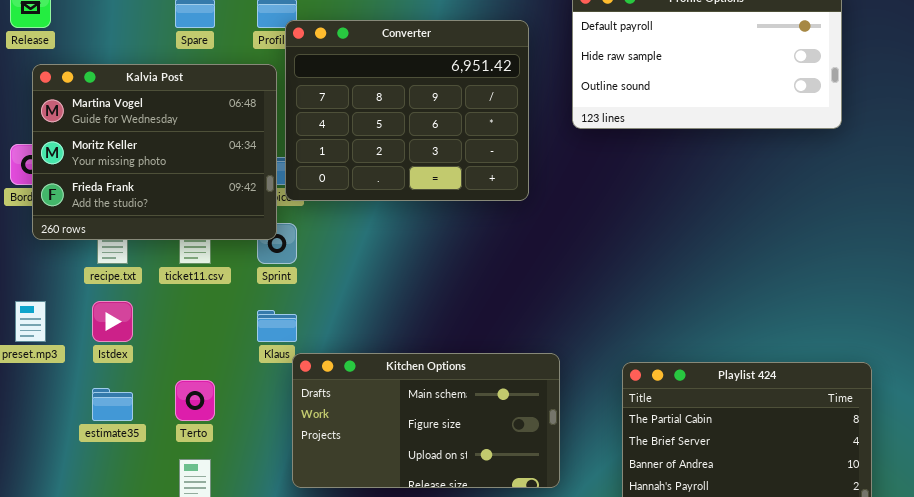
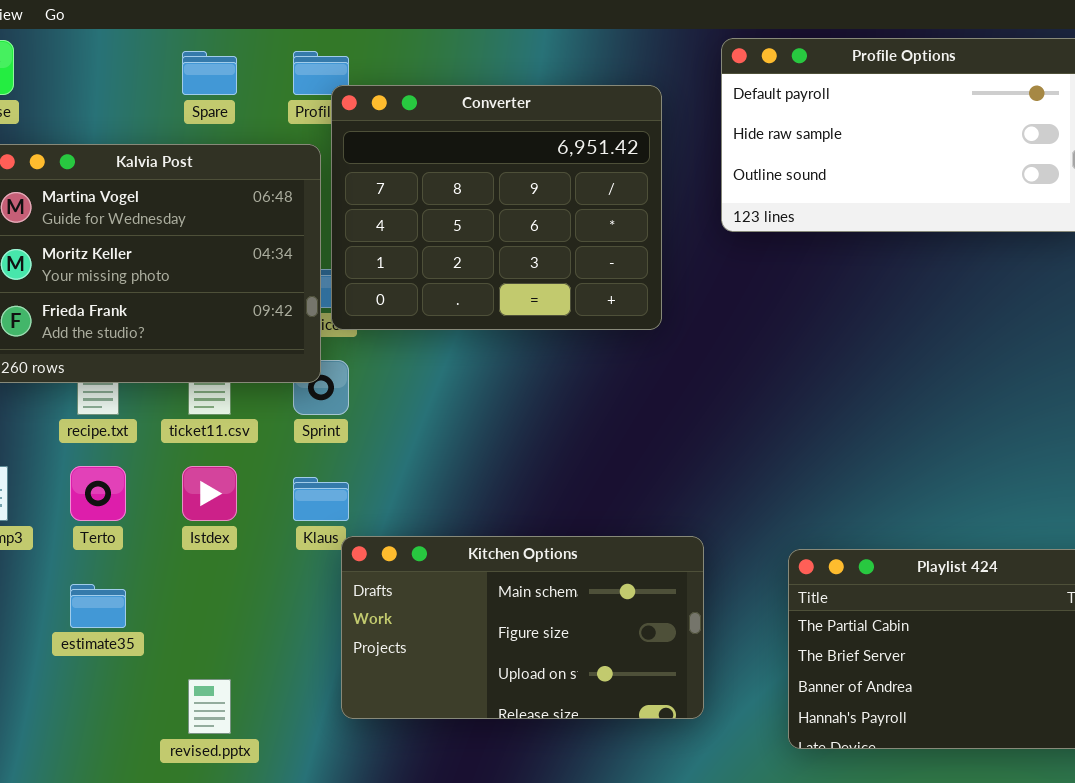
Istdex: [92,301,133,342] -> [182,466,237,521], moved
Terto: [175,380,215,421] -> [70,466,126,521], moved

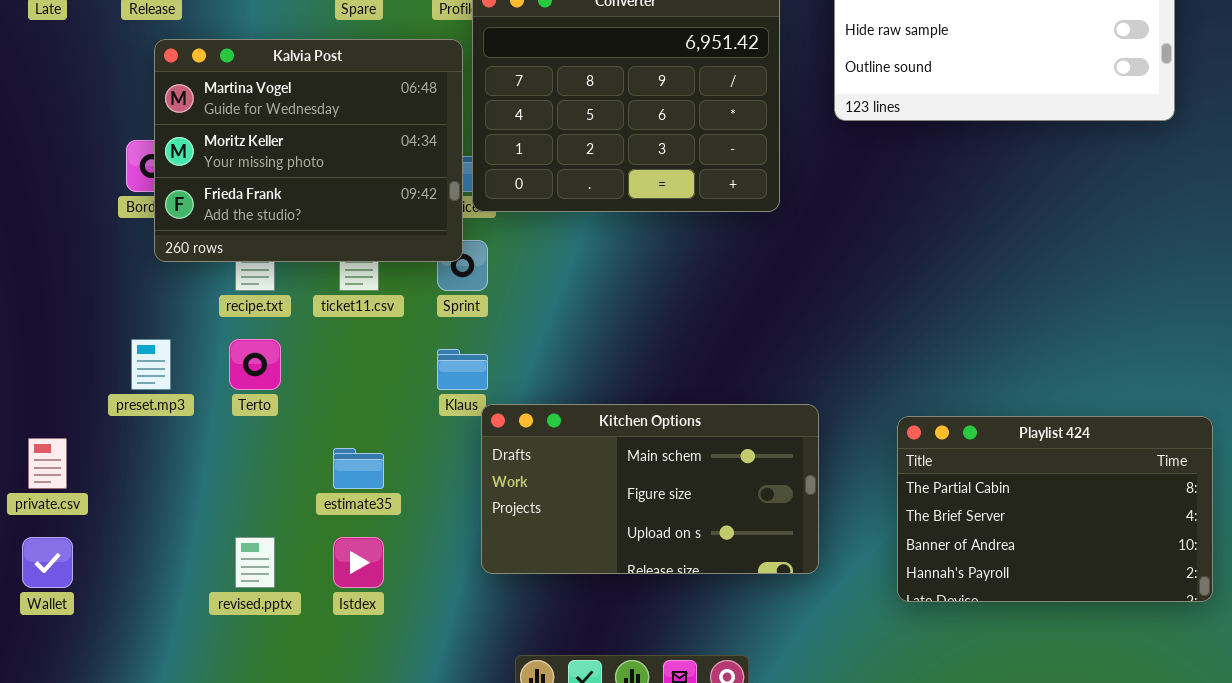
Istdex: [182,466,237,521] -> [333,537,384,588], moved
estimate35: [70,584,126,628] -> [333,448,384,489], moved
revised.pptx: [188,679,231,734] -> [235,537,275,588], moved

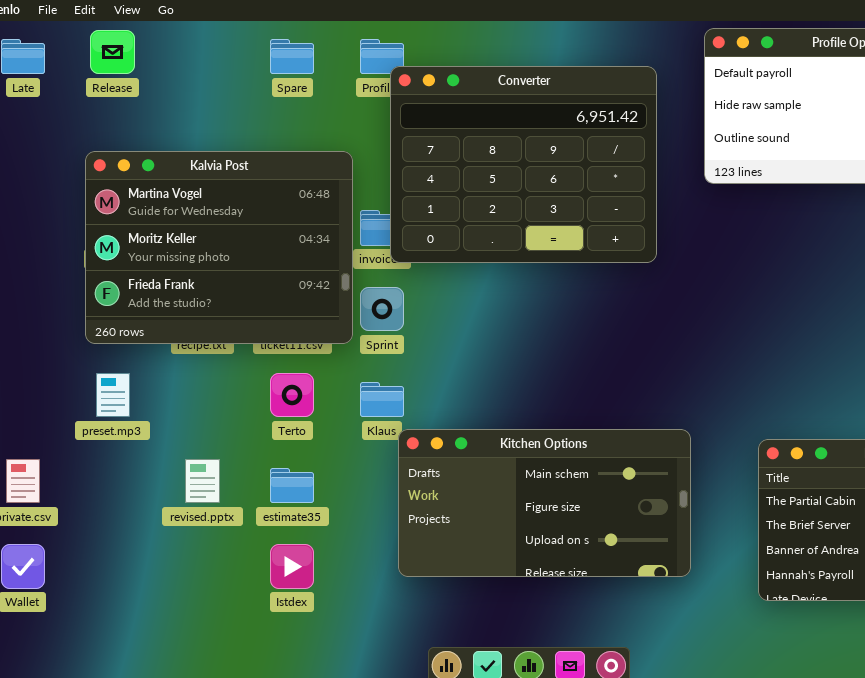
Kalvia Post: [154,39,463,262] -> [85,151,353,344], moved
Terto: [229,339,281,390] -> [270,373,314,417], moved
revised.pptx: [235,537,275,588] -> [185,459,220,503], moved

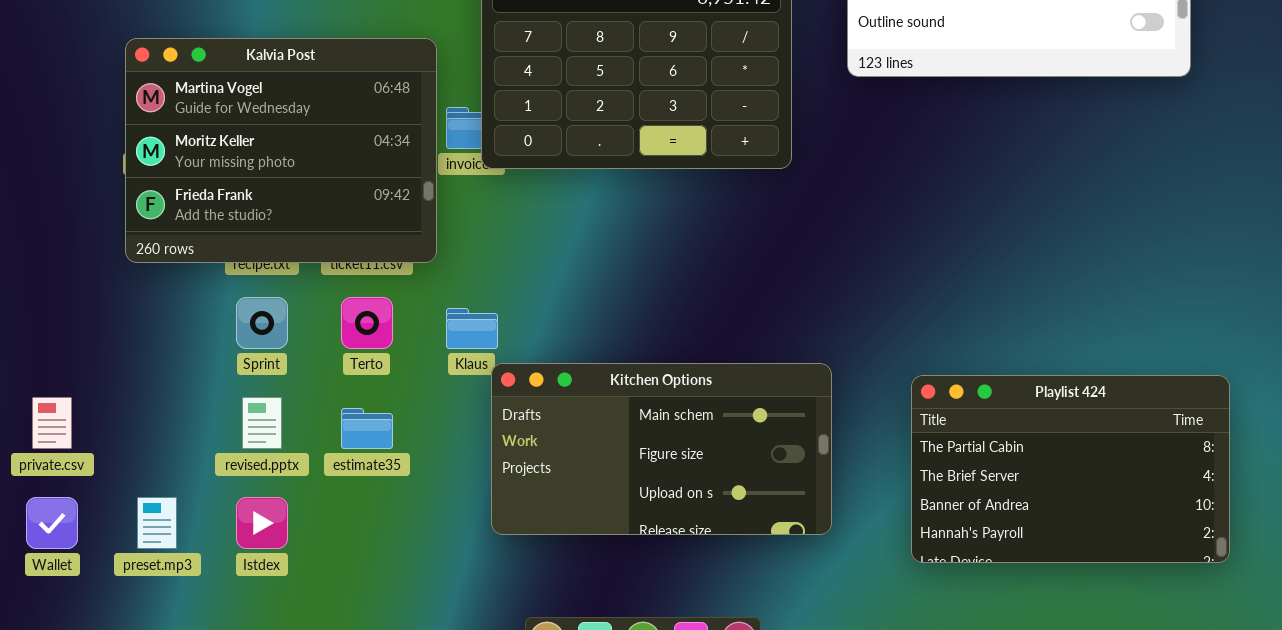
Sprint: [360,287,404,331] -> [236,297,288,349], moved
preset.mp3: [96,373,130,417] -> [137,497,177,549], moved
Istdex: [270,544,314,589] -> [236,497,288,549], moved

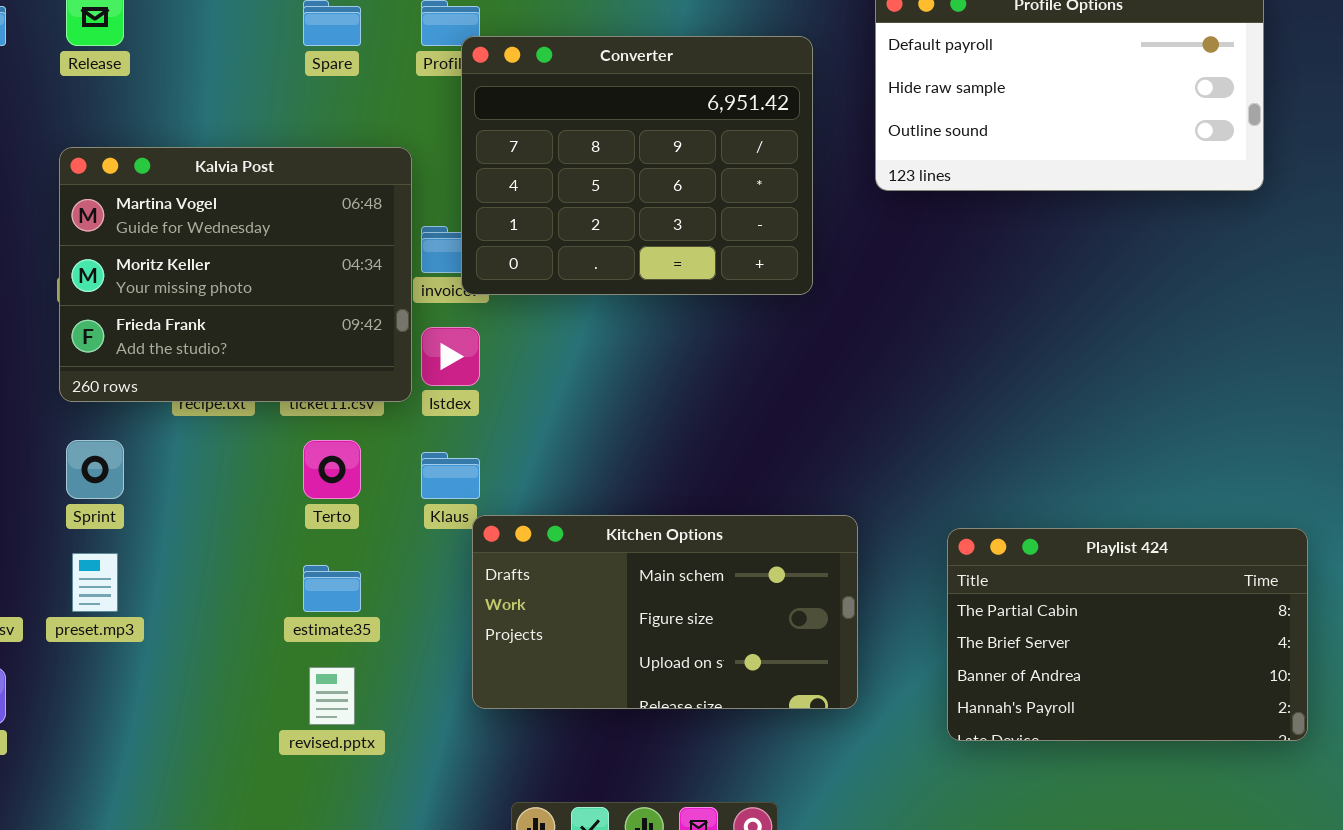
Sprint: [236,297,288,349] -> [66,440,124,499], moved
revised.pptx: [242,397,282,449] -> [309,667,355,725], moved
preset.mp3: [137,497,177,549] -> [72,553,118,612], moved
Istdex: [236,497,288,549] -> [421,327,480,386], moved

